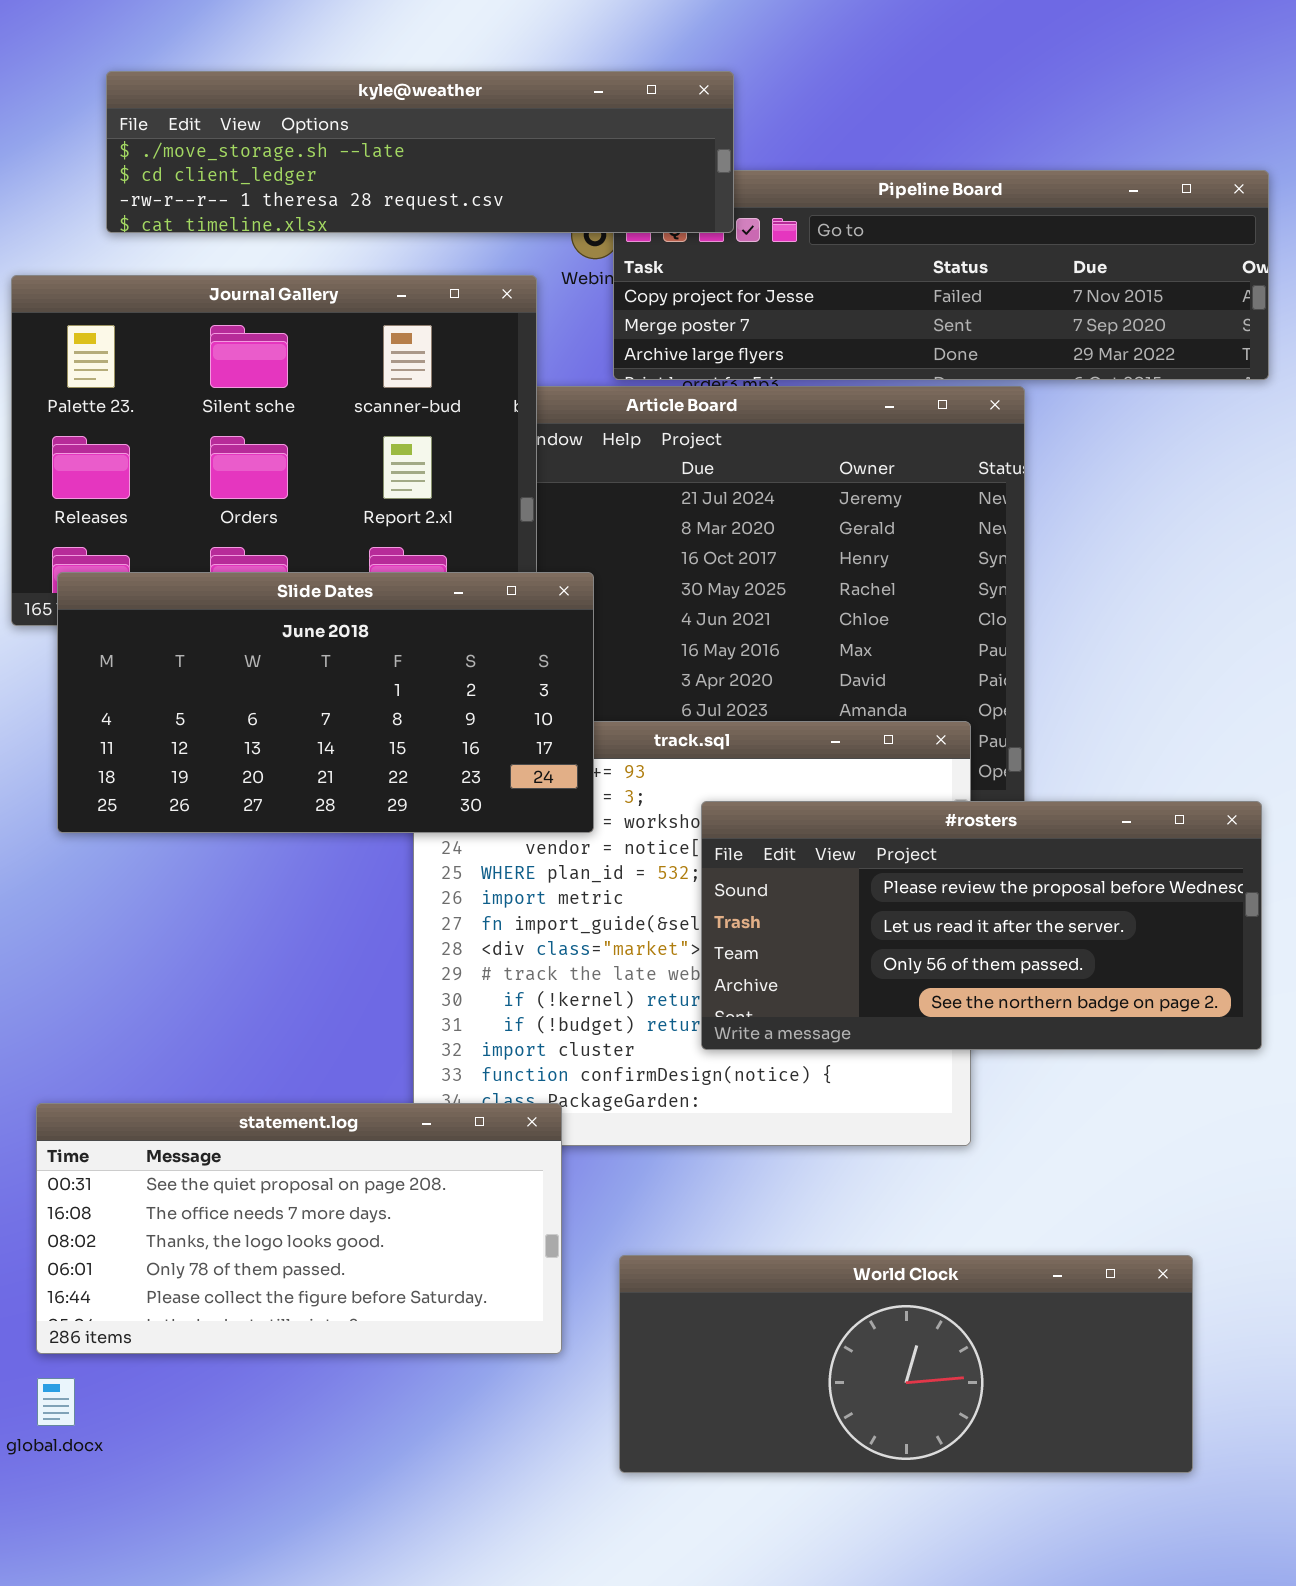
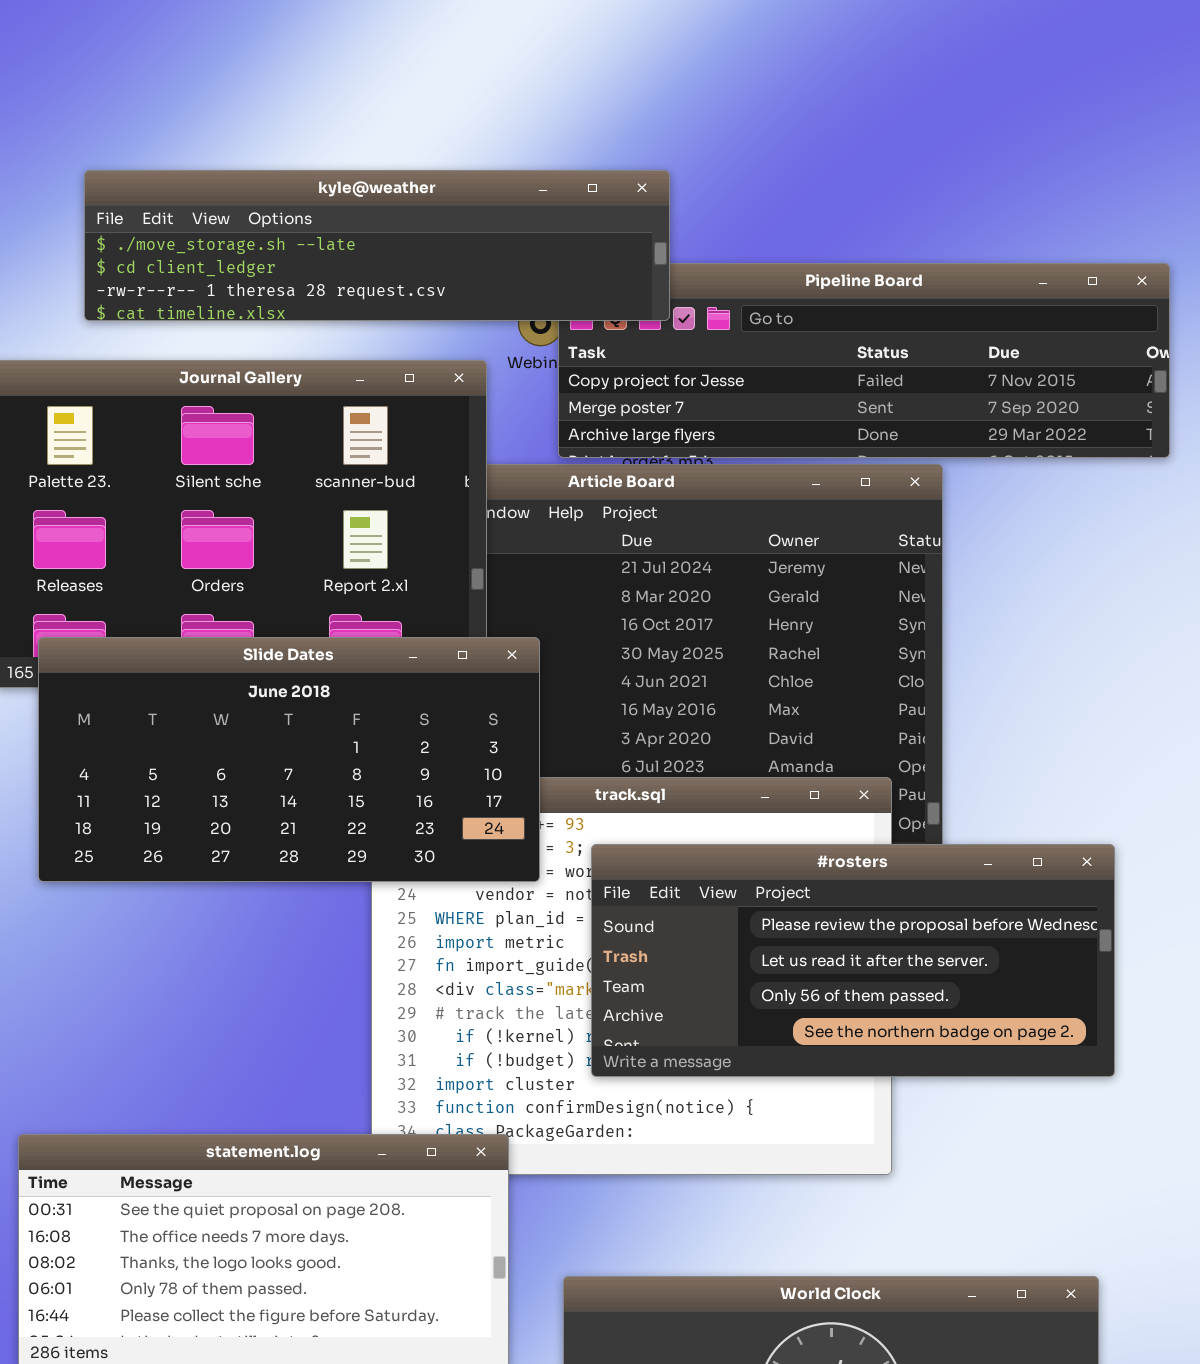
#rosters: [701,801,1262,1050] -> [591,844,1115,1077], moved

